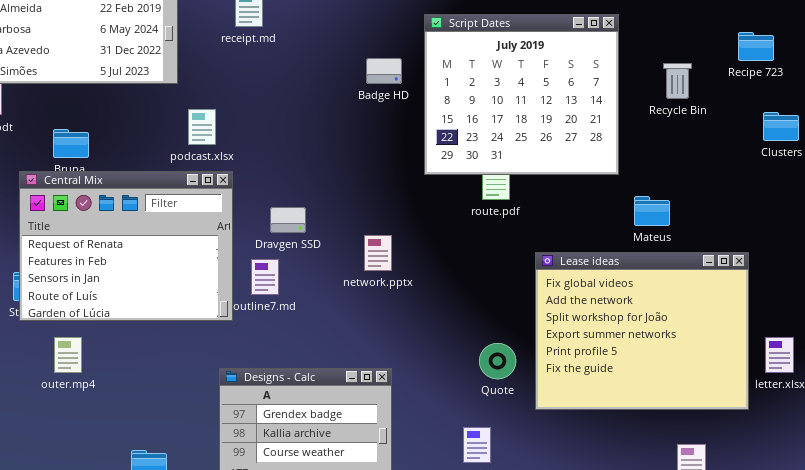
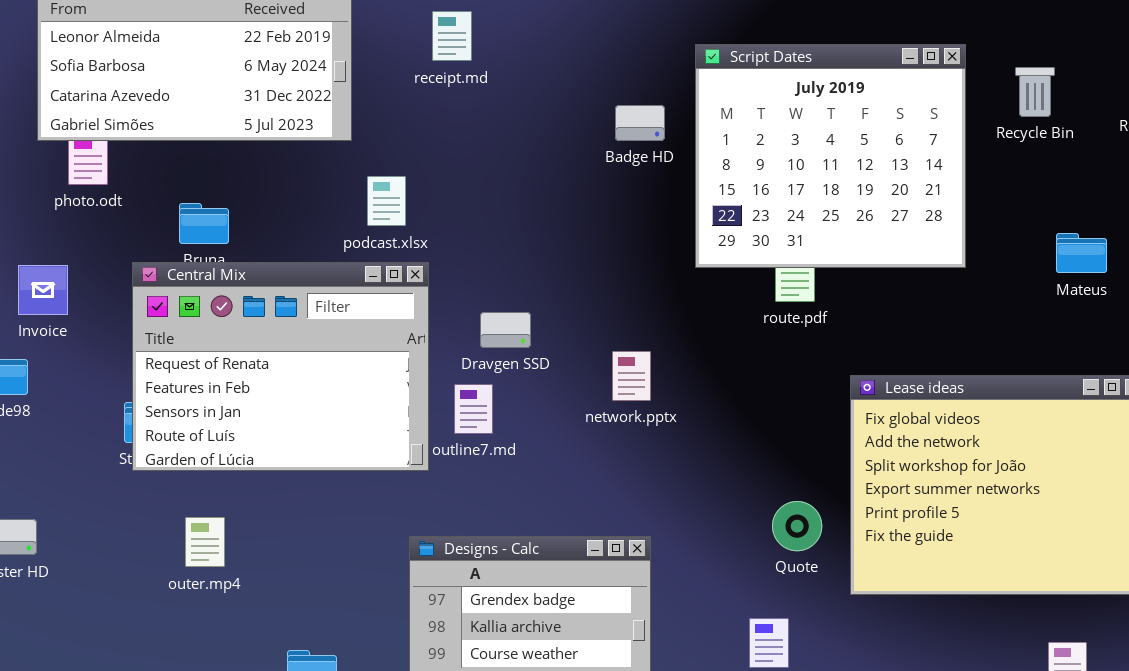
Recycle Bin: [663,63,692,99] -> [1015,67,1055,117], moved
Mateus: [634,196,670,226] -> [1056,233,1107,273], moved
outer.mp4: [54,337,82,373] -> [185,517,225,567], moved

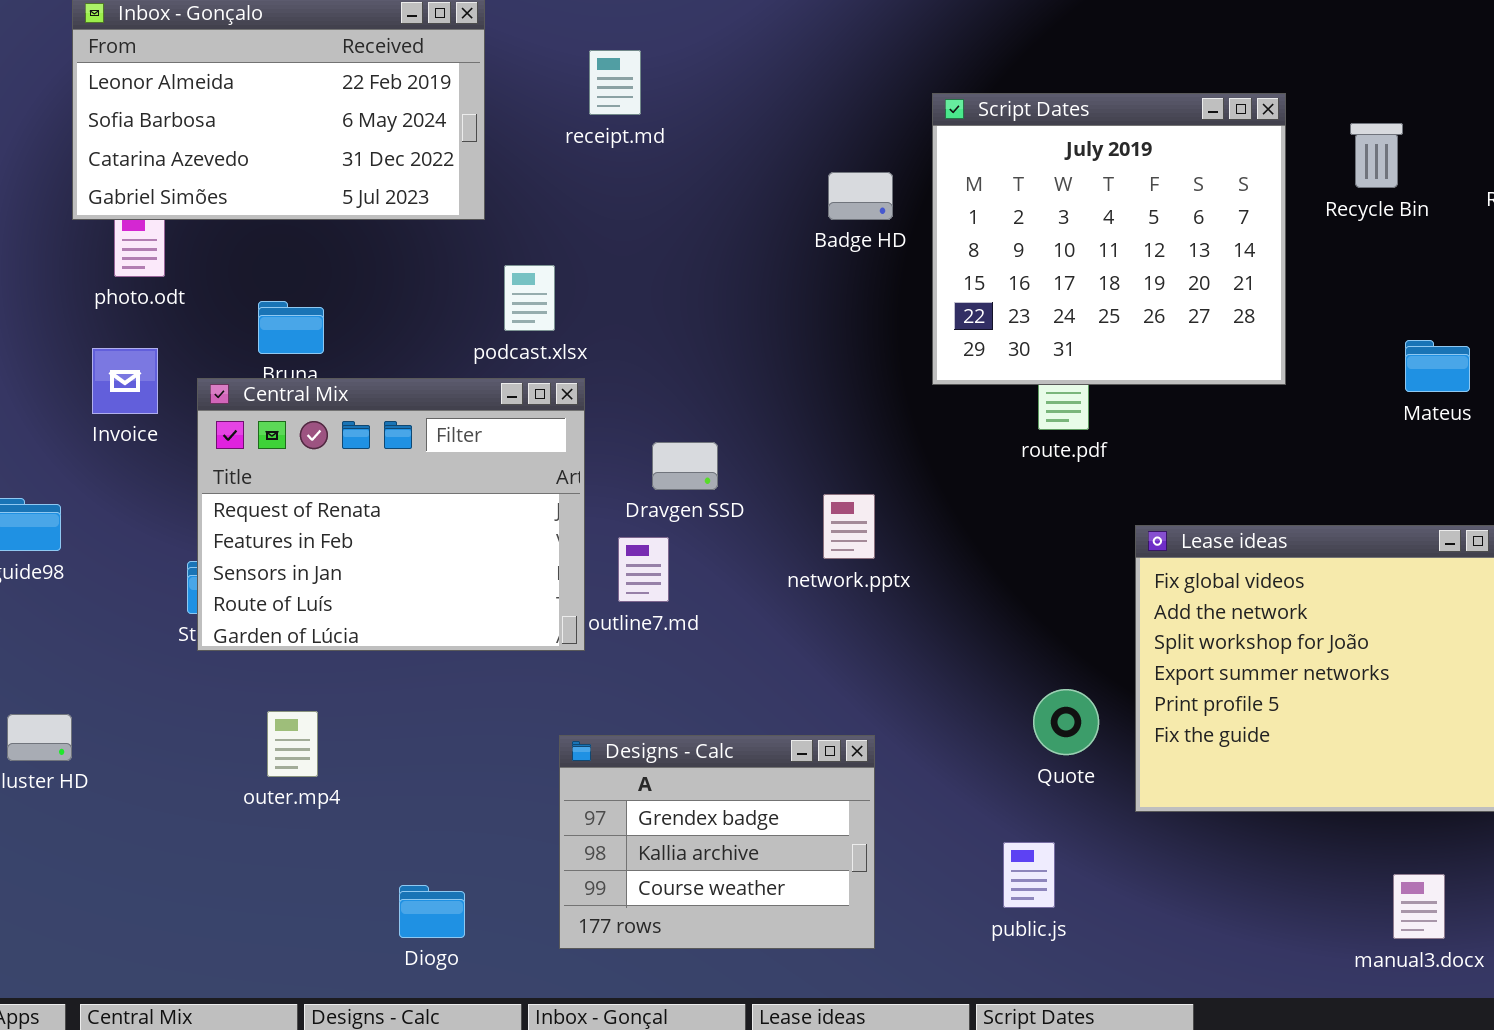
Invoice: [18,265,68,315] -> [92,348,158,414], moved

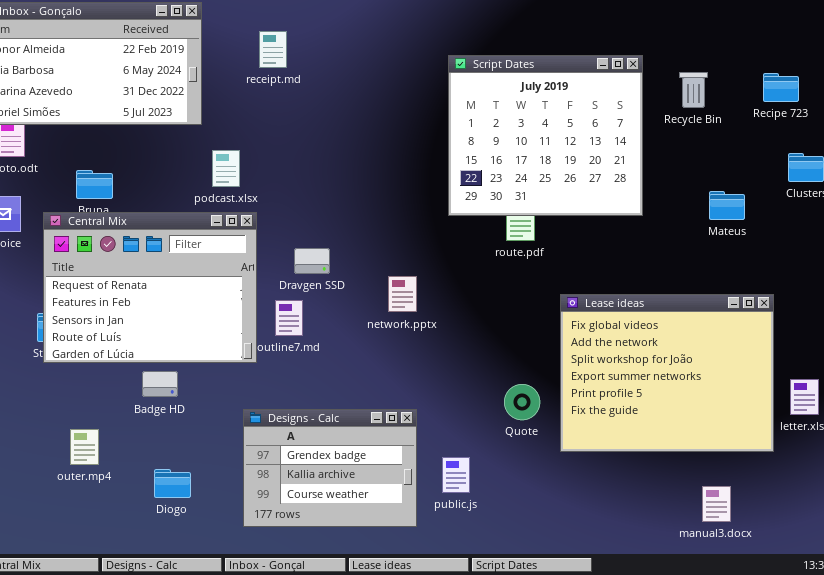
Badge HD: [828,172,893,220] -> [142,371,178,397], moved
outer.mp4: [267,711,318,777] -> [70,429,99,465], moved
public.js: [1003,842,1055,908] -> [442,457,470,493], moved
Diogo: [399,885,465,938] -> [154,469,191,498], moved

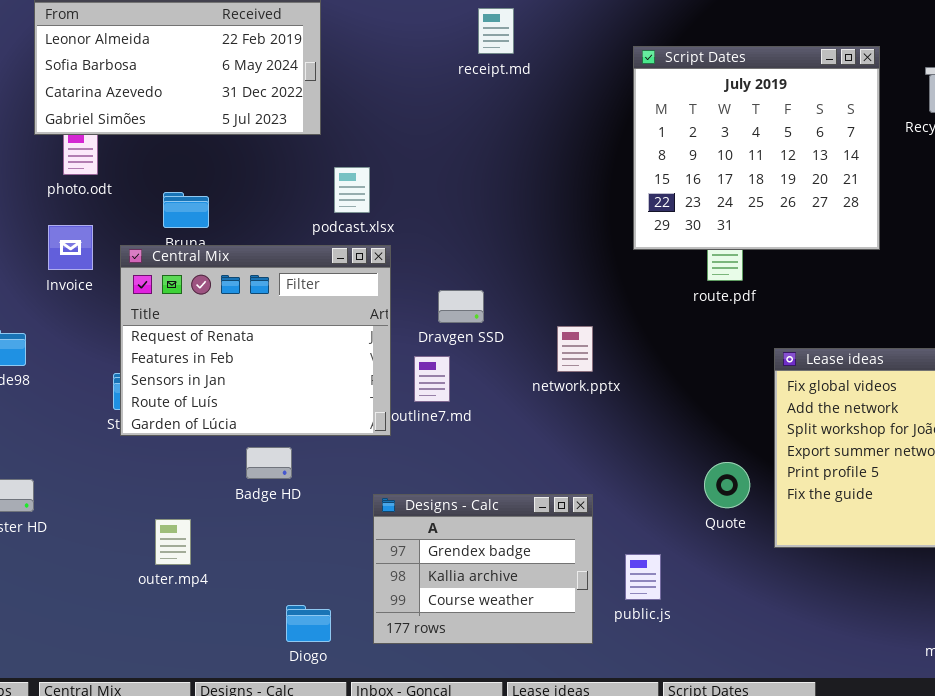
receipt.md: [259,31,287,68] -> [478,8,514,54], moved
Diogo: [154,469,191,498] -> [286,605,331,642], moved

